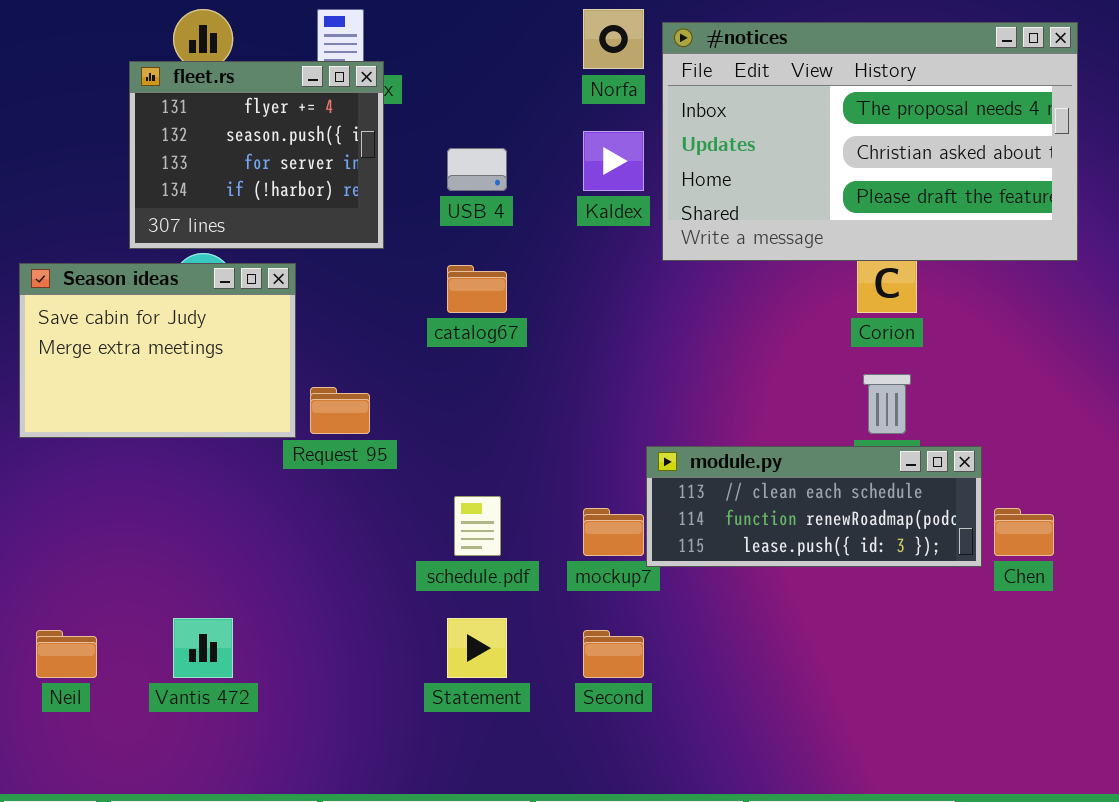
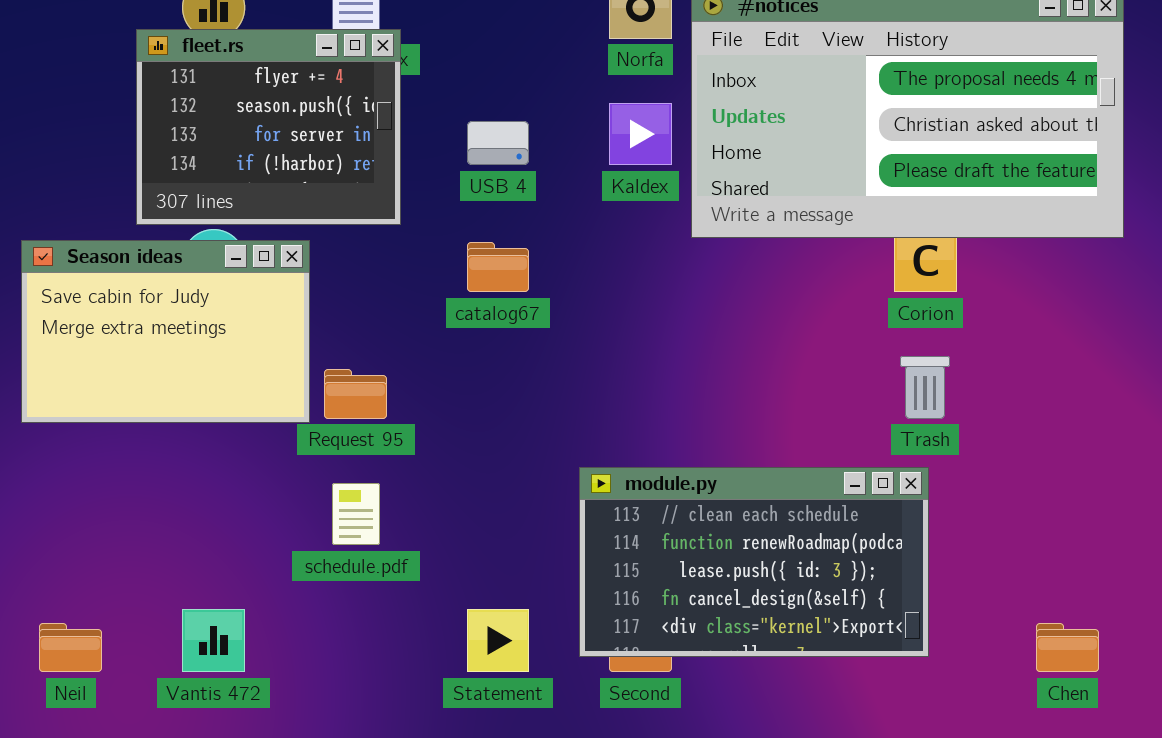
module.py: [646,446,982,567] -> [579,467,929,657], moved, resized
schedule.pdf: [454,496,501,556] -> [332,483,380,545], moved
Chen: [994,508,1054,556] -> [1036,623,1099,672], moved

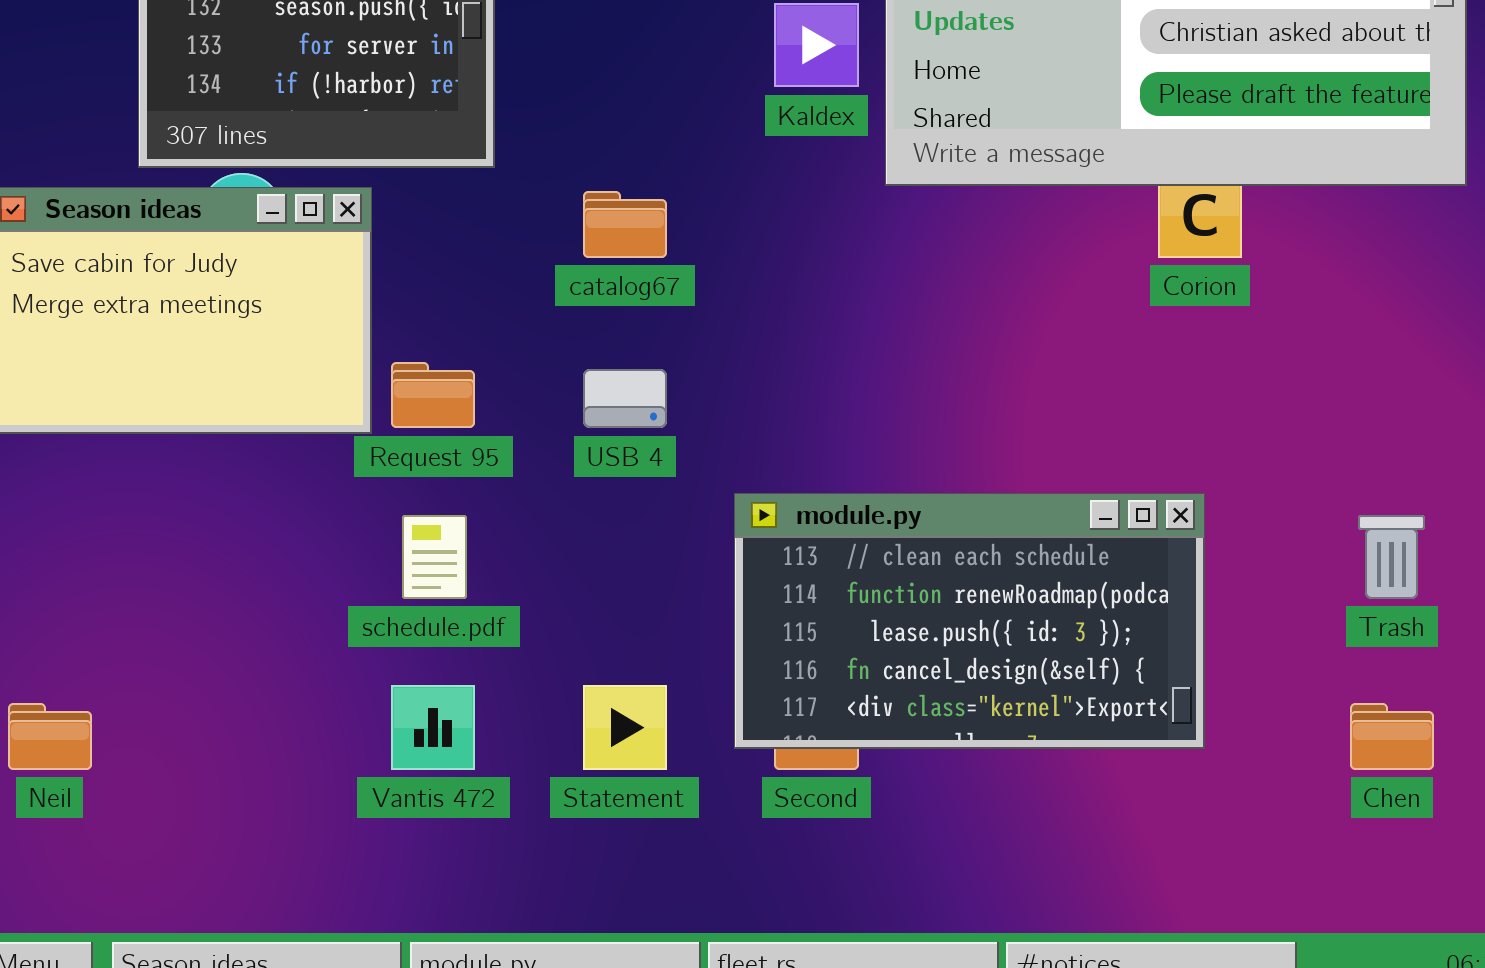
USB 4: [467,121,529,165] -> [583,369,667,428], moved
Trash: [900,356,950,419] -> [1358,515,1425,599], moved
Vantis 472: [182,609,245,672] -> [391,685,475,770], moved

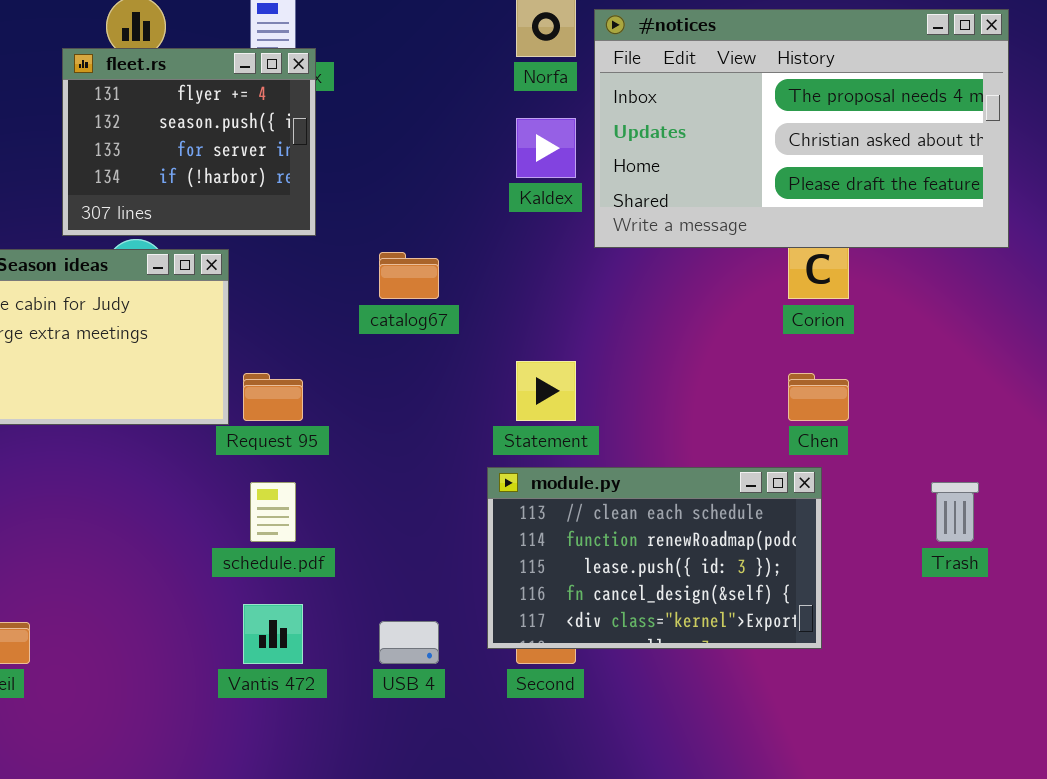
USB 4: [583,369,667,428] -> [379,621,439,664], moved
Statement: [583,685,667,770] -> [516,361,576,421], moved
Chen: [1350,703,1434,770] -> [788,373,849,421], moved

